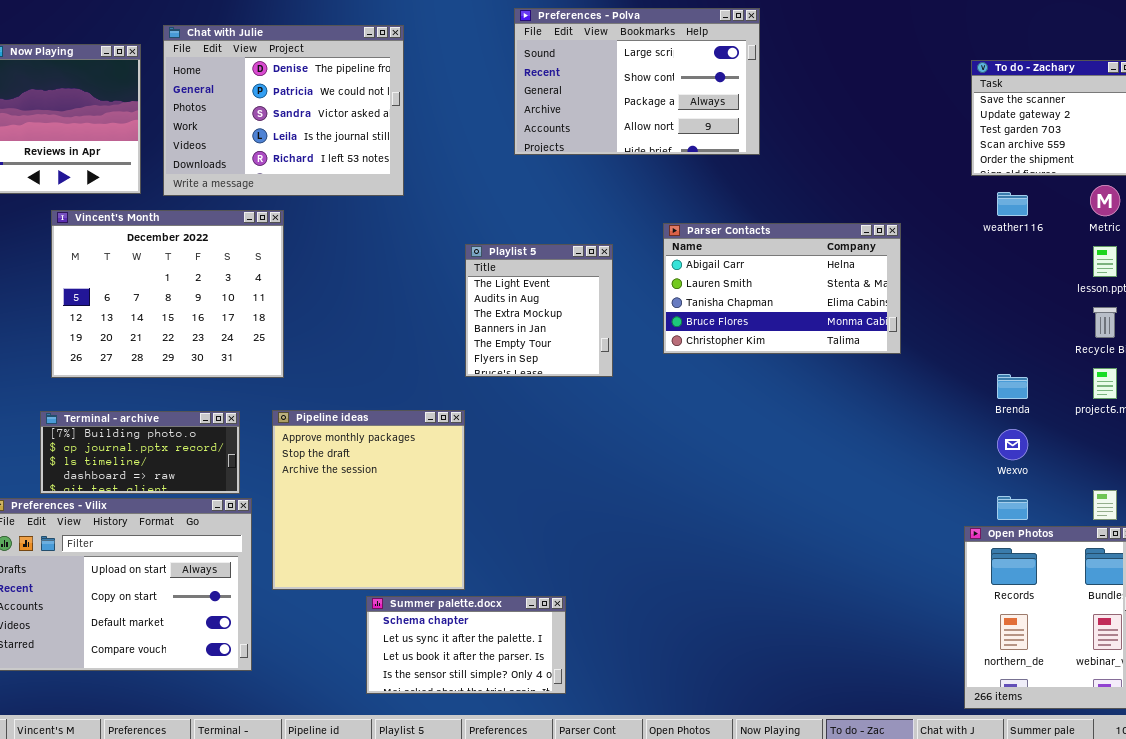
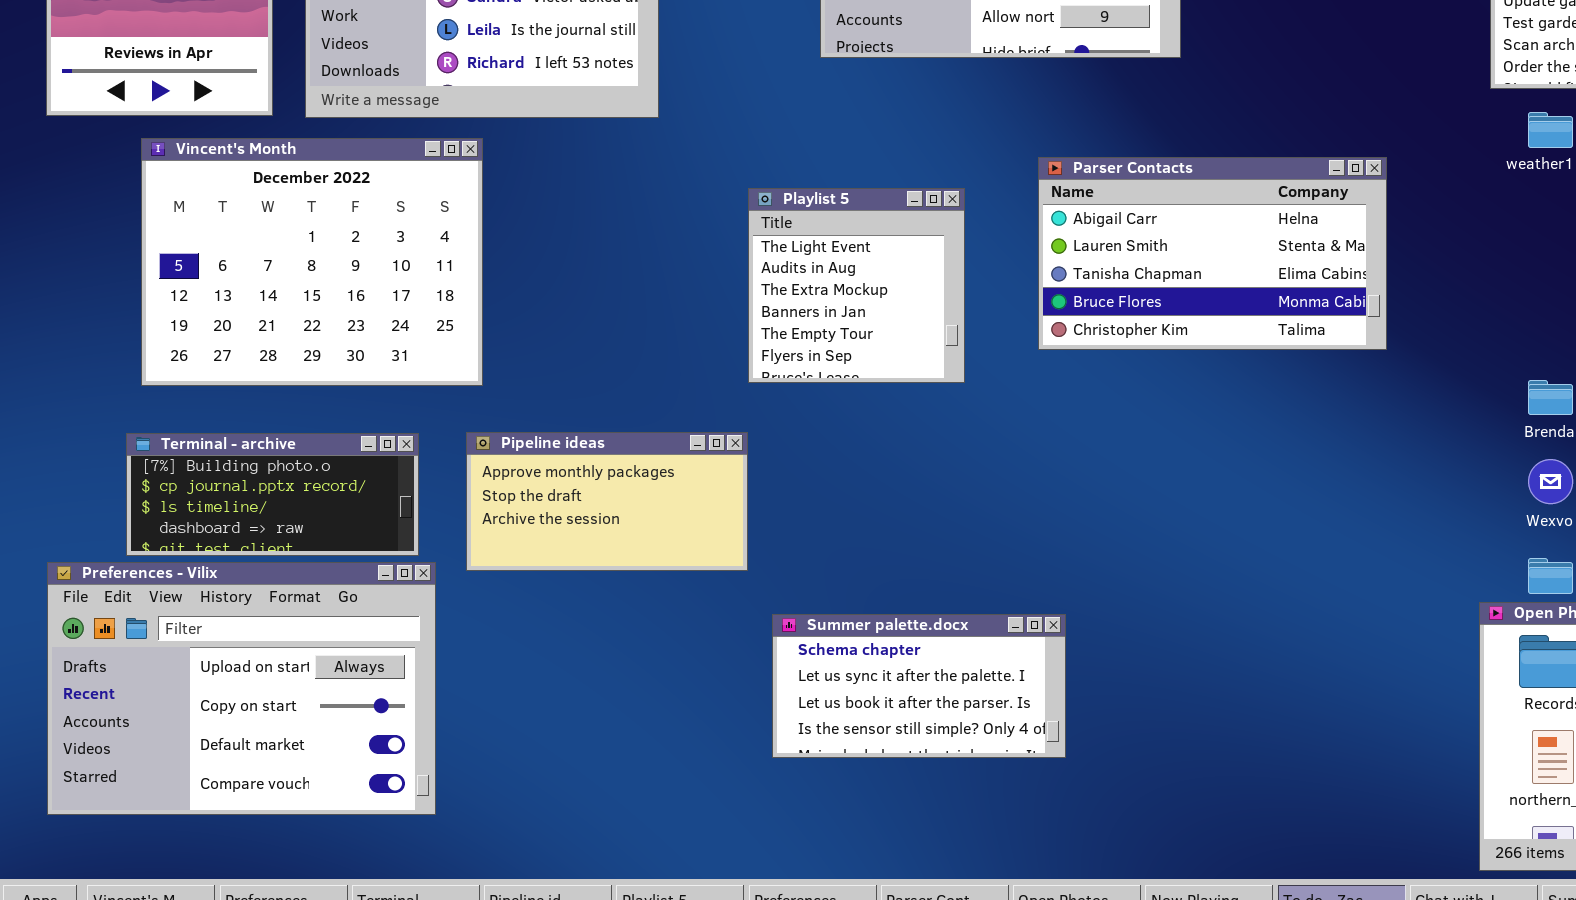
Pipeline ideas: [272,410,465,590] -> [466,432,748,571], resized
Summer palette.docx: [366,596,566,694] -> [772,614,1066,758], moved

